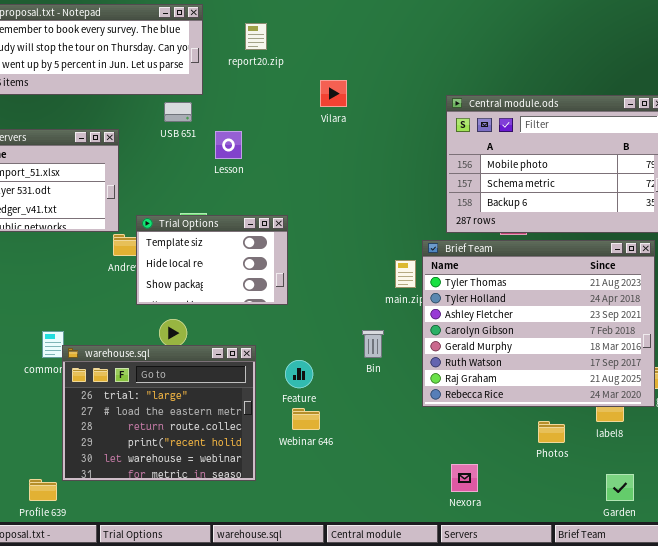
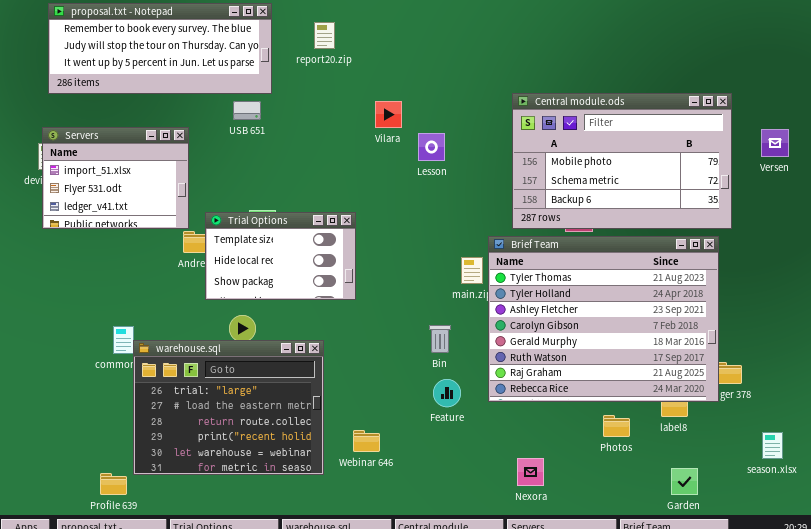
Vilara: [320,80,347,107] -> [375,101,402,128], moved
Lesson: [215,131,242,159] -> [418,133,445,161], moved
Feature: [285,360,313,388] -> [433,379,461,407], moved
Webinar 646: [292,408,320,430] -> [353,430,380,452], moved

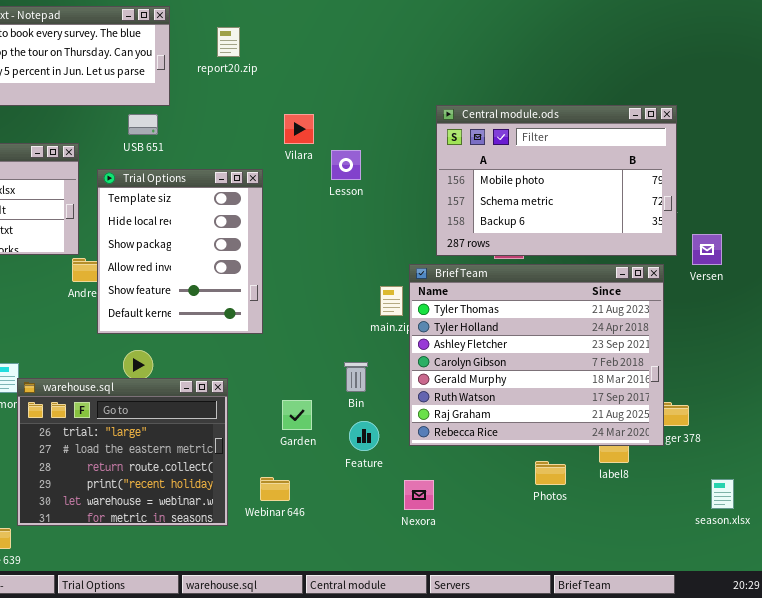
Versen: [761,129,789,157] -> [692,234,722,265], moved
Trial Options: [205,212,356,300] -> [97,169,263,334], resized
Nexora: [517,458,544,486] -> [404,480,434,510], moved
Garden: [671,468,698,495] -> [282,400,312,430], moved

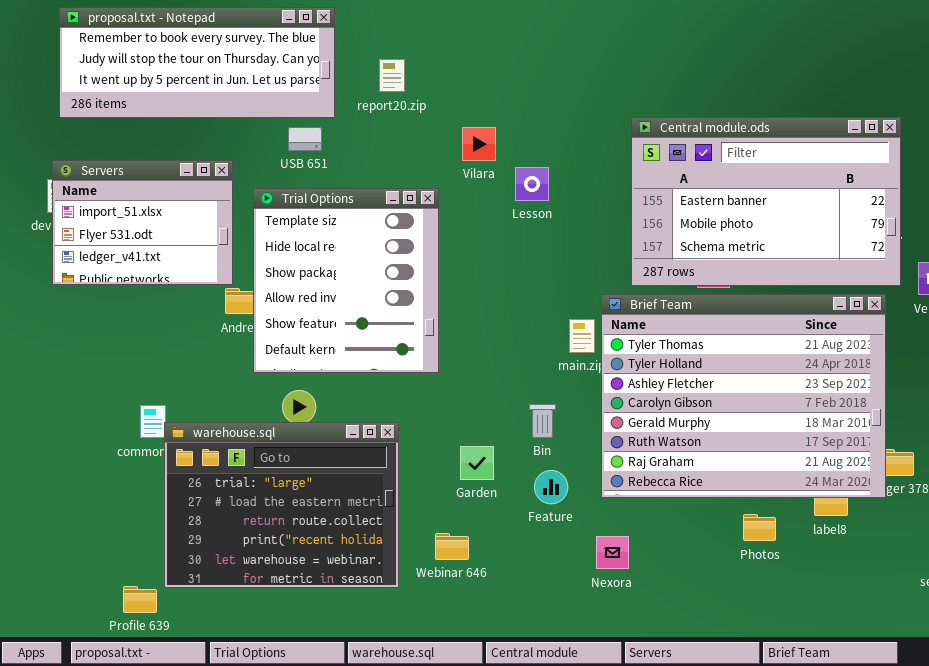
report20.zip: [217,27,240,57] -> [379,59,405,92], moved
Central module.ods: [436,105,677,256] -> [631,117,901,286], scrolled up 1 row

